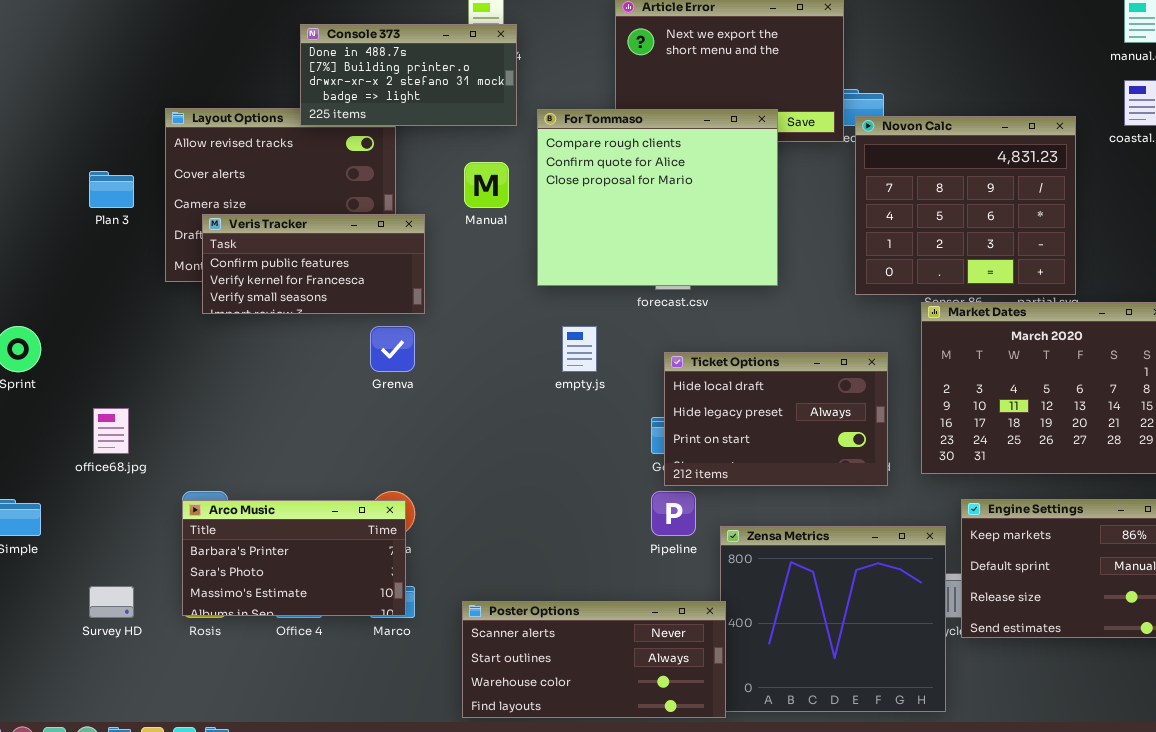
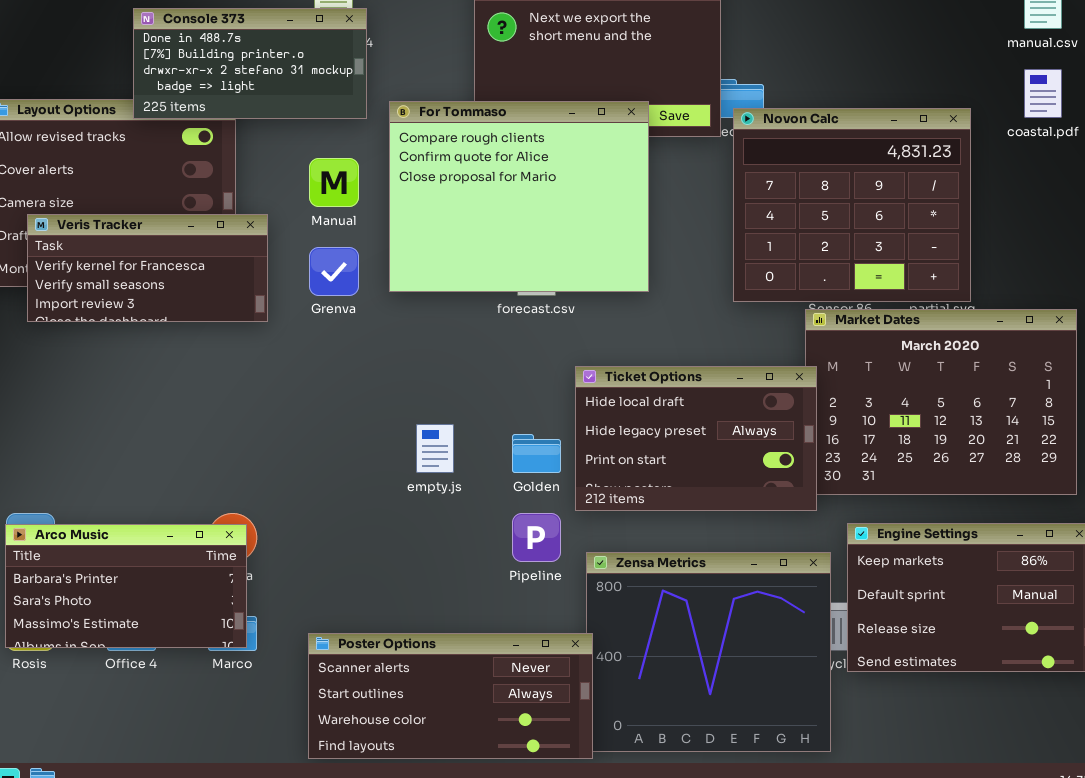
Veris Tracker: [202,214,425,314] -> [27,214,268,322], scrolled down 1 row
Grenva: [370,326,415,372] -> [309,247,359,296], moved
empty.js: [562,326,597,372] -> [416,424,454,473], moved
Ticket Options: [664,352,888,486] -> [575,366,817,511], moved

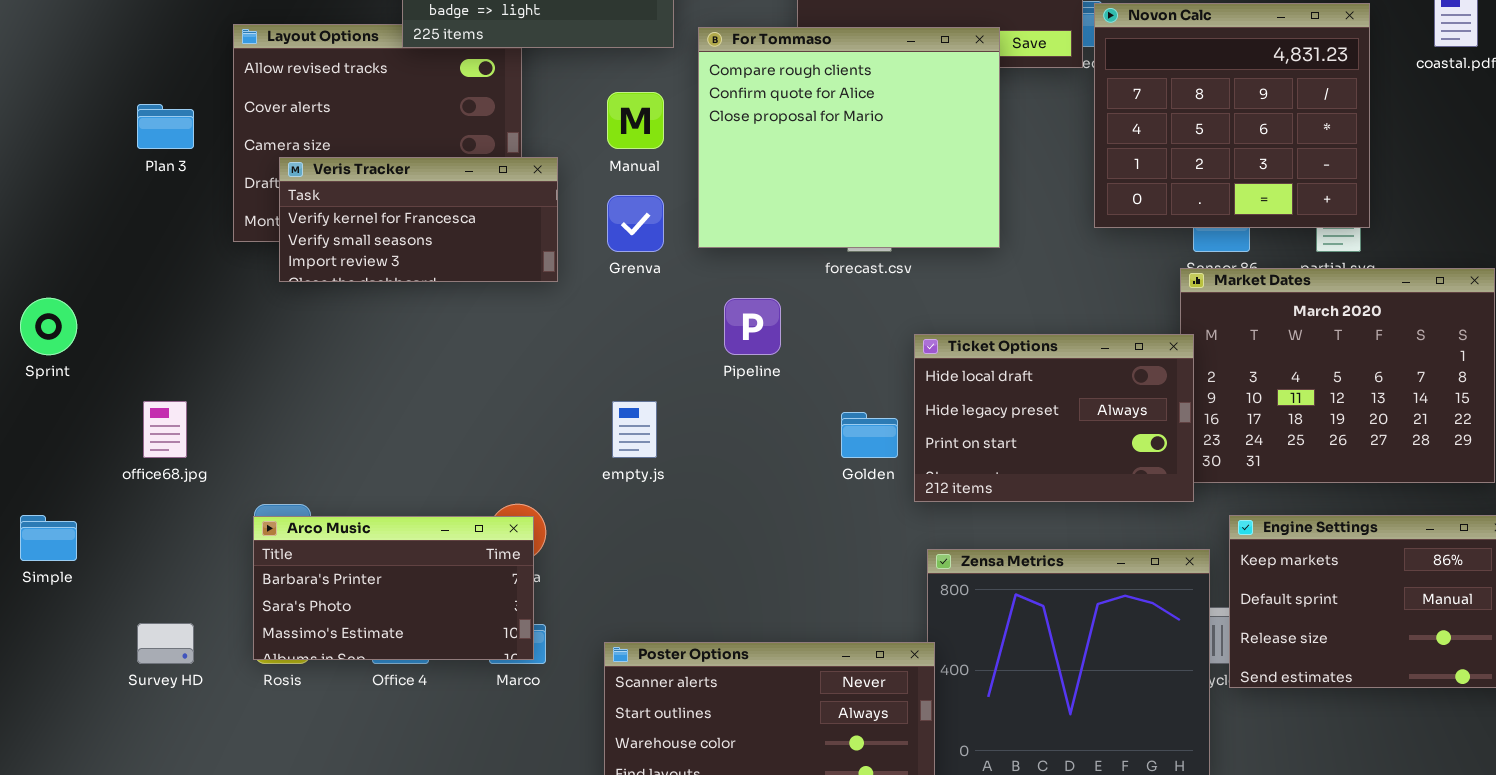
Novon Calc: [733,108,971,302] -> [1094,3,1370,228], moved
empty.js: [416,424,454,473] -> [612,401,657,458], moved
Pipeline: [512,513,561,562] -> [724,298,781,355], moved

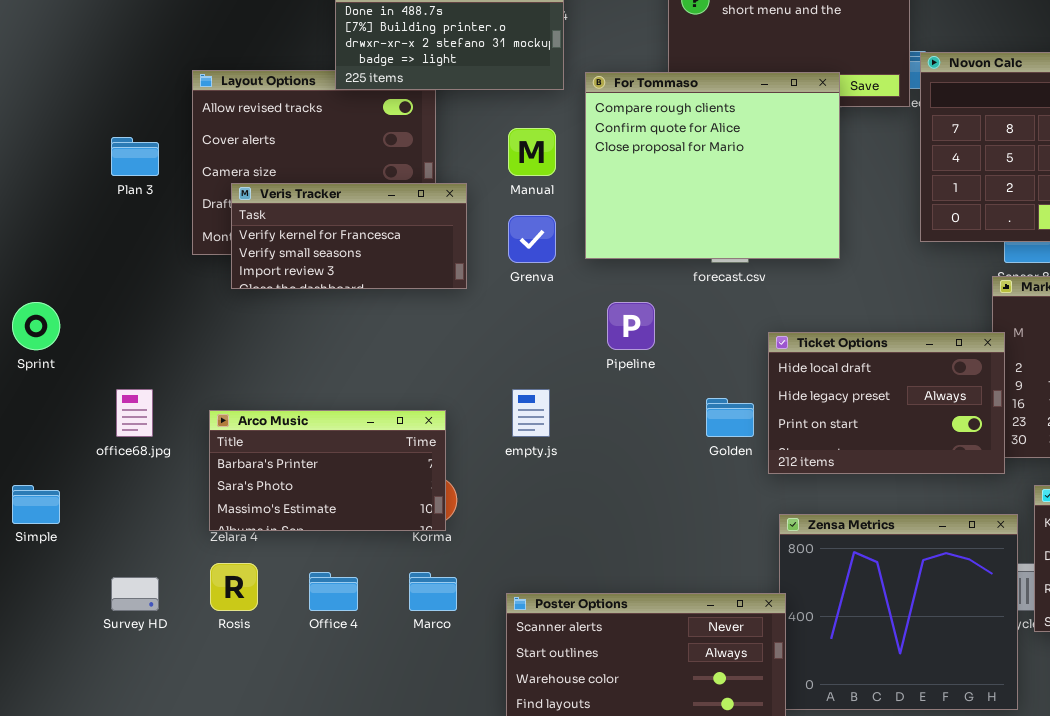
Arco Music: [253,516,534,660] -> [209,410,446,531], moved

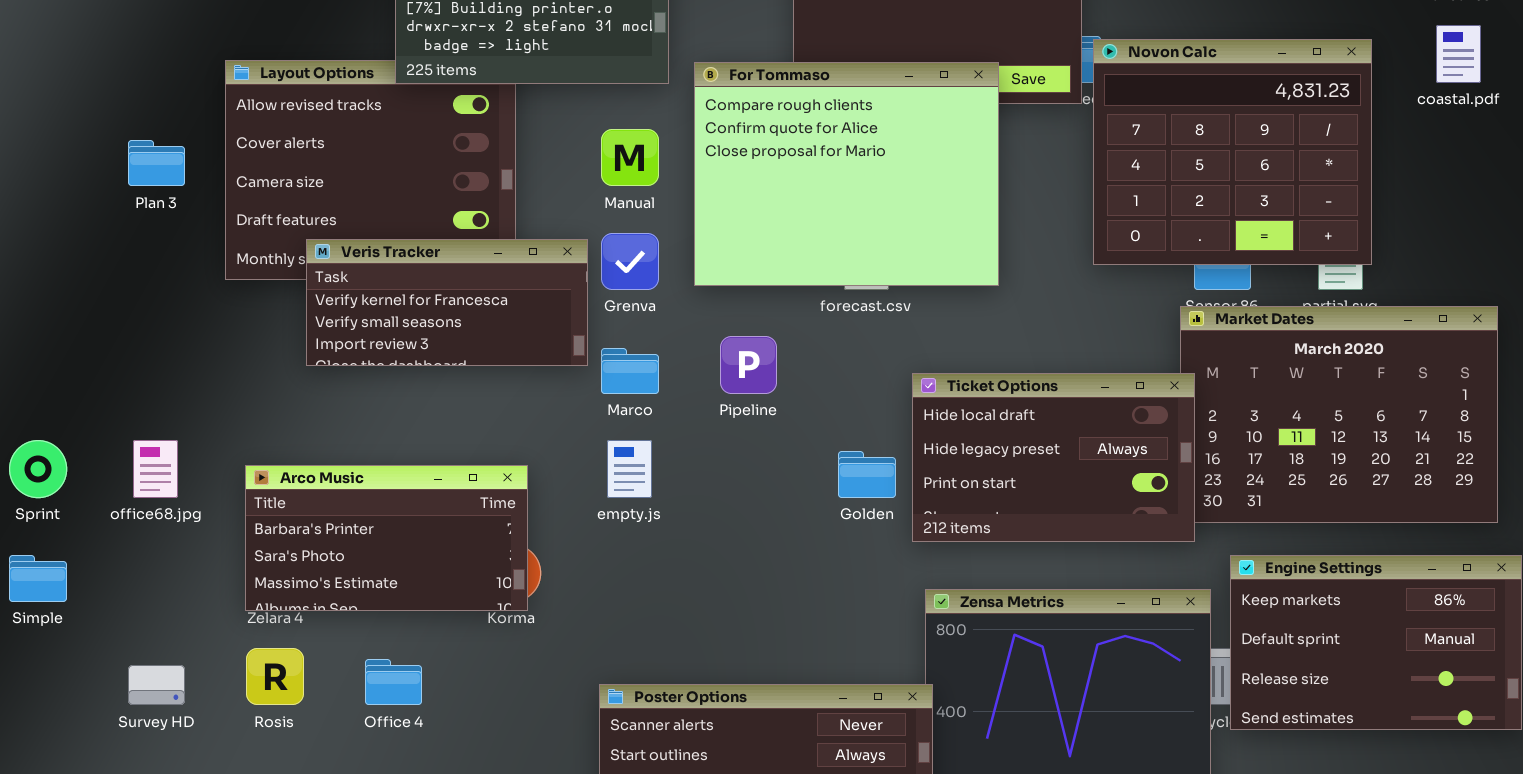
Veris Tracker: [231,183,467,289] -> [306,239,588,366], moved
Sprint: [12,302,60,350] -> [9,440,67,498], moved
Marco: [409,572,457,611] -> [601,348,659,394], moved

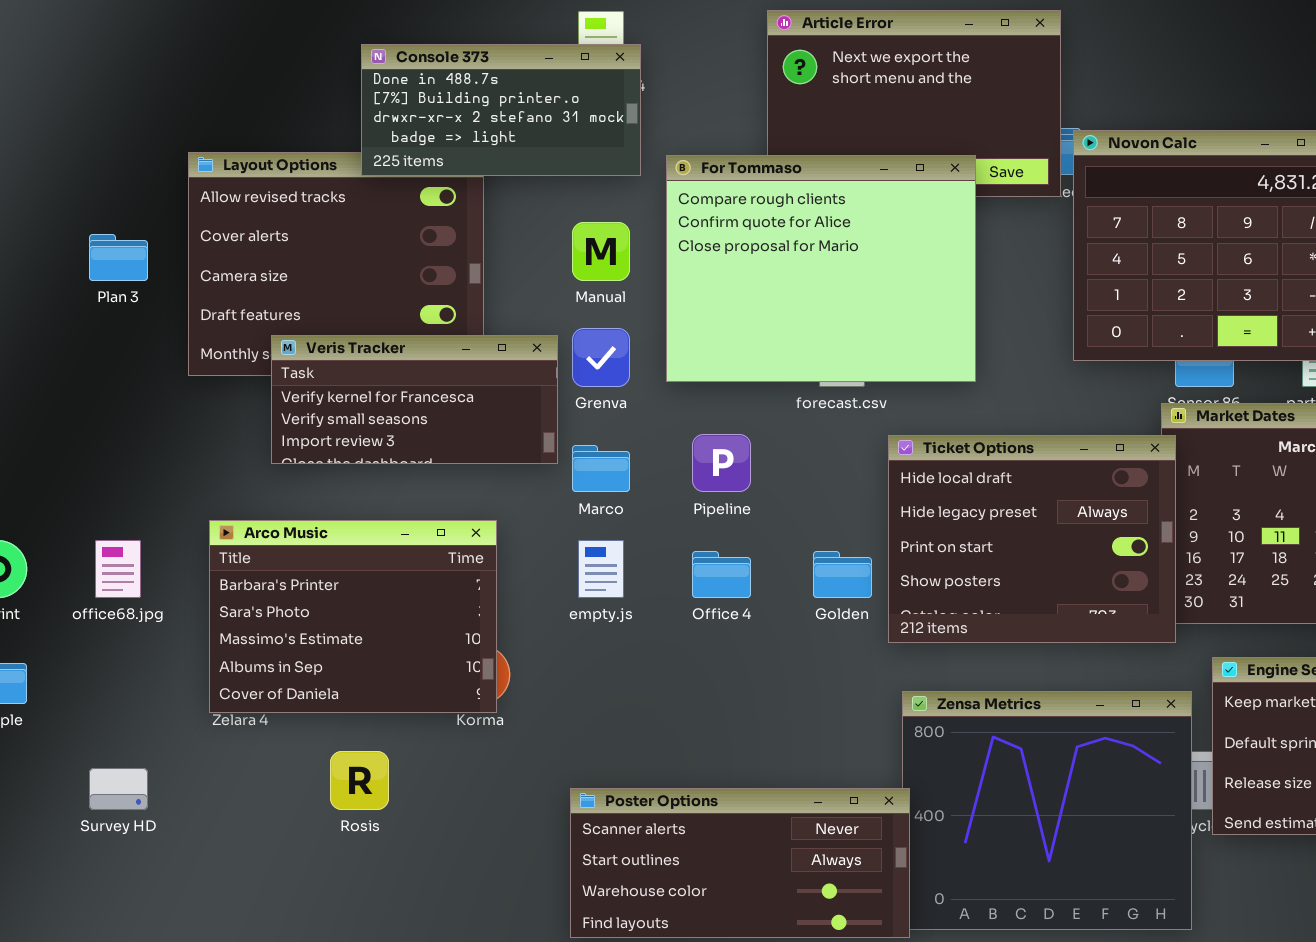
Ticket Options: [912,373,1195,542] -> [888,435,1176,643], resized
Arco Music: [245,465,528,611] -> [209,520,497,713], resized
Rosis: [246,648,304,705] -> [330,751,389,810], moved
Office 4: [365,659,422,705] -> [692,551,751,598], moved

